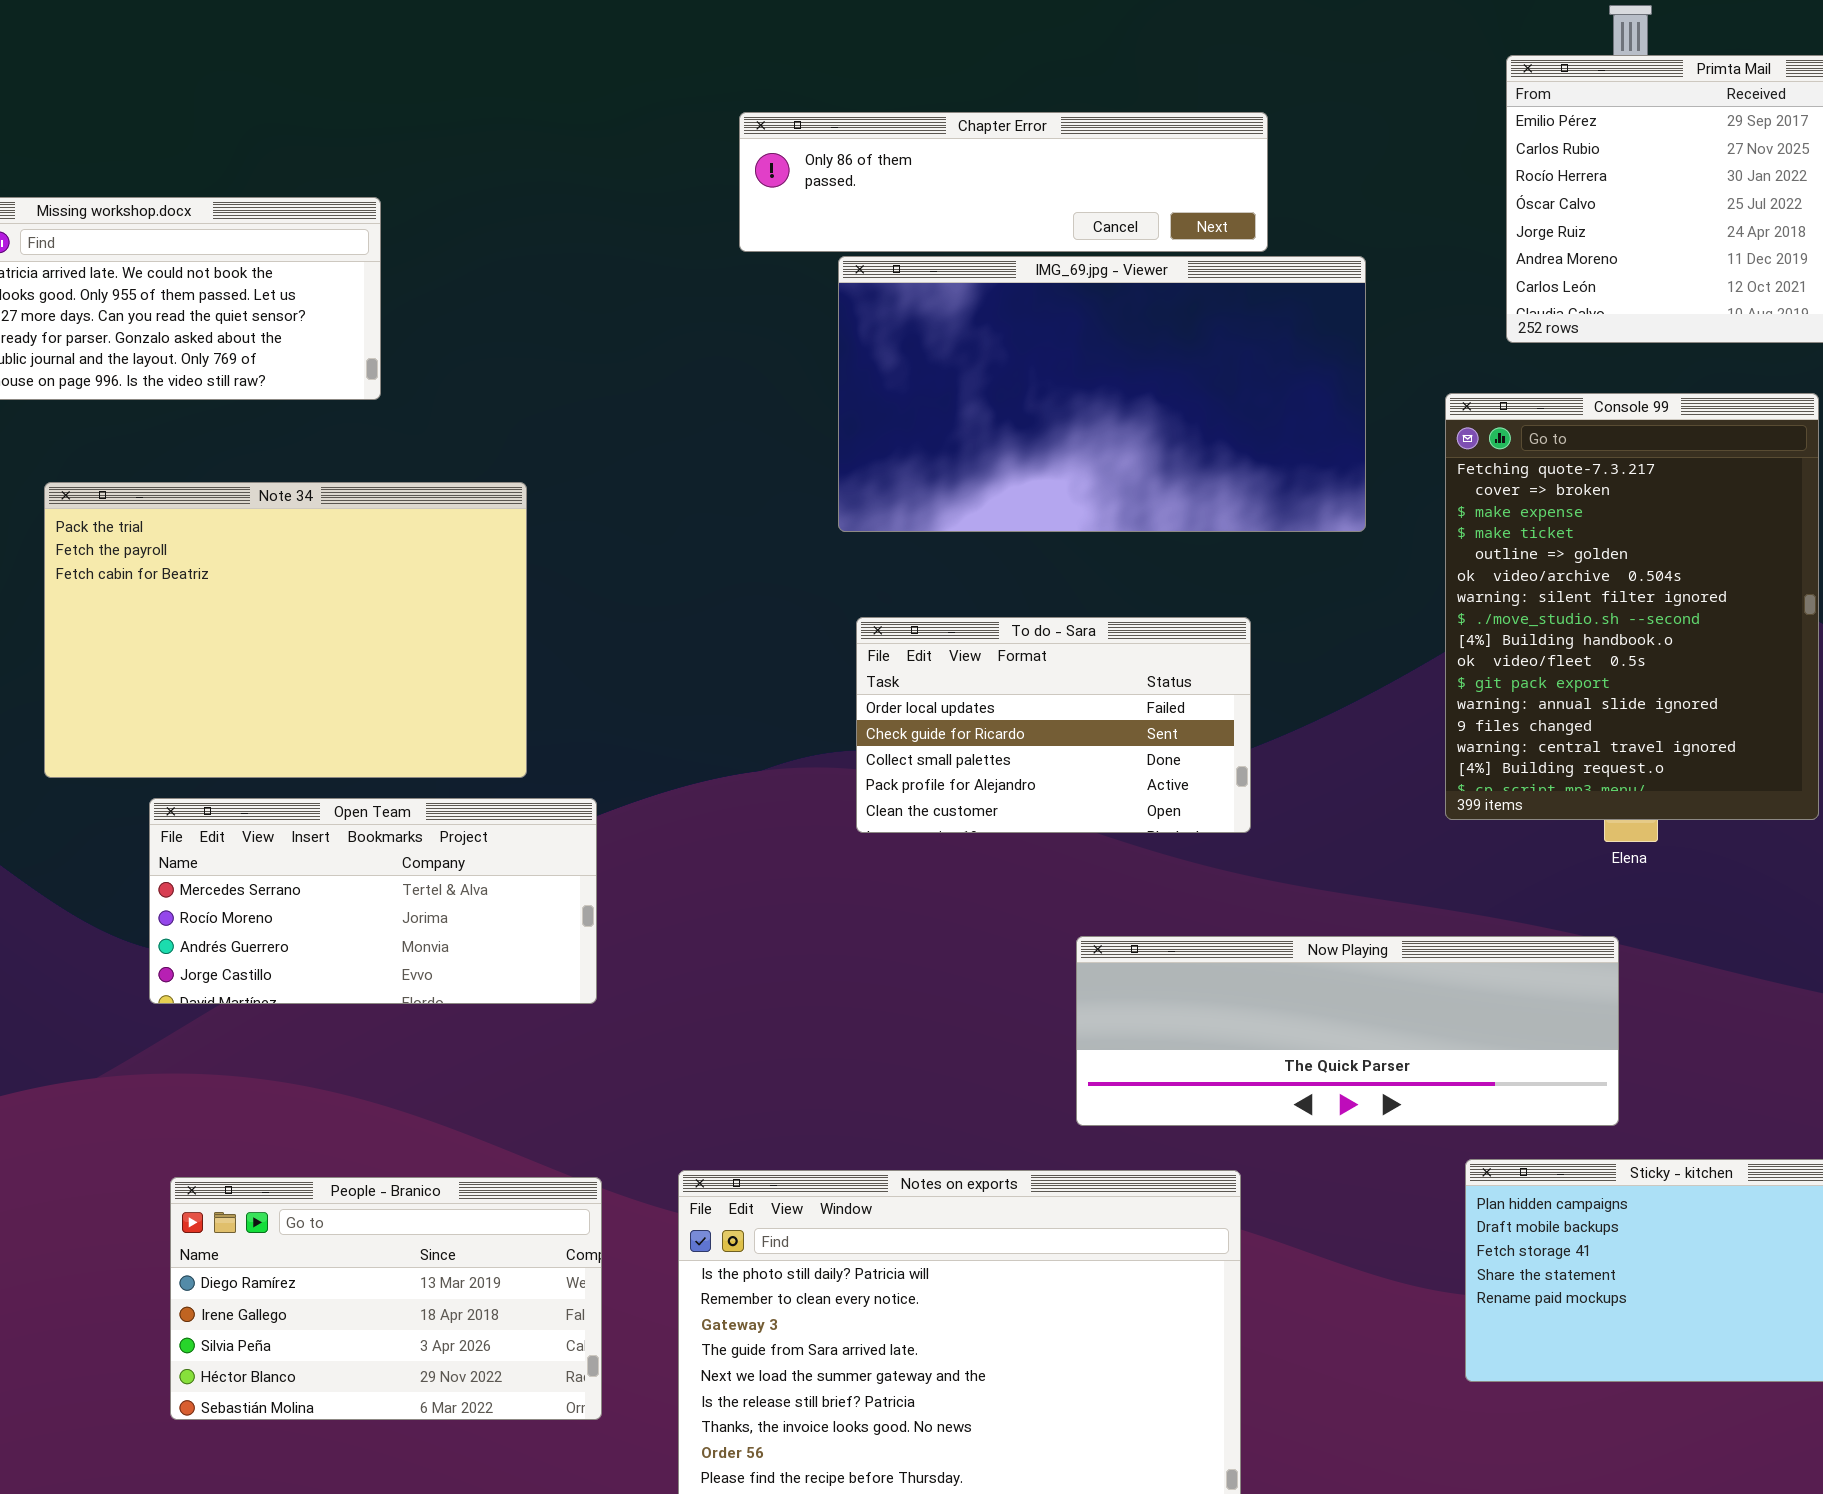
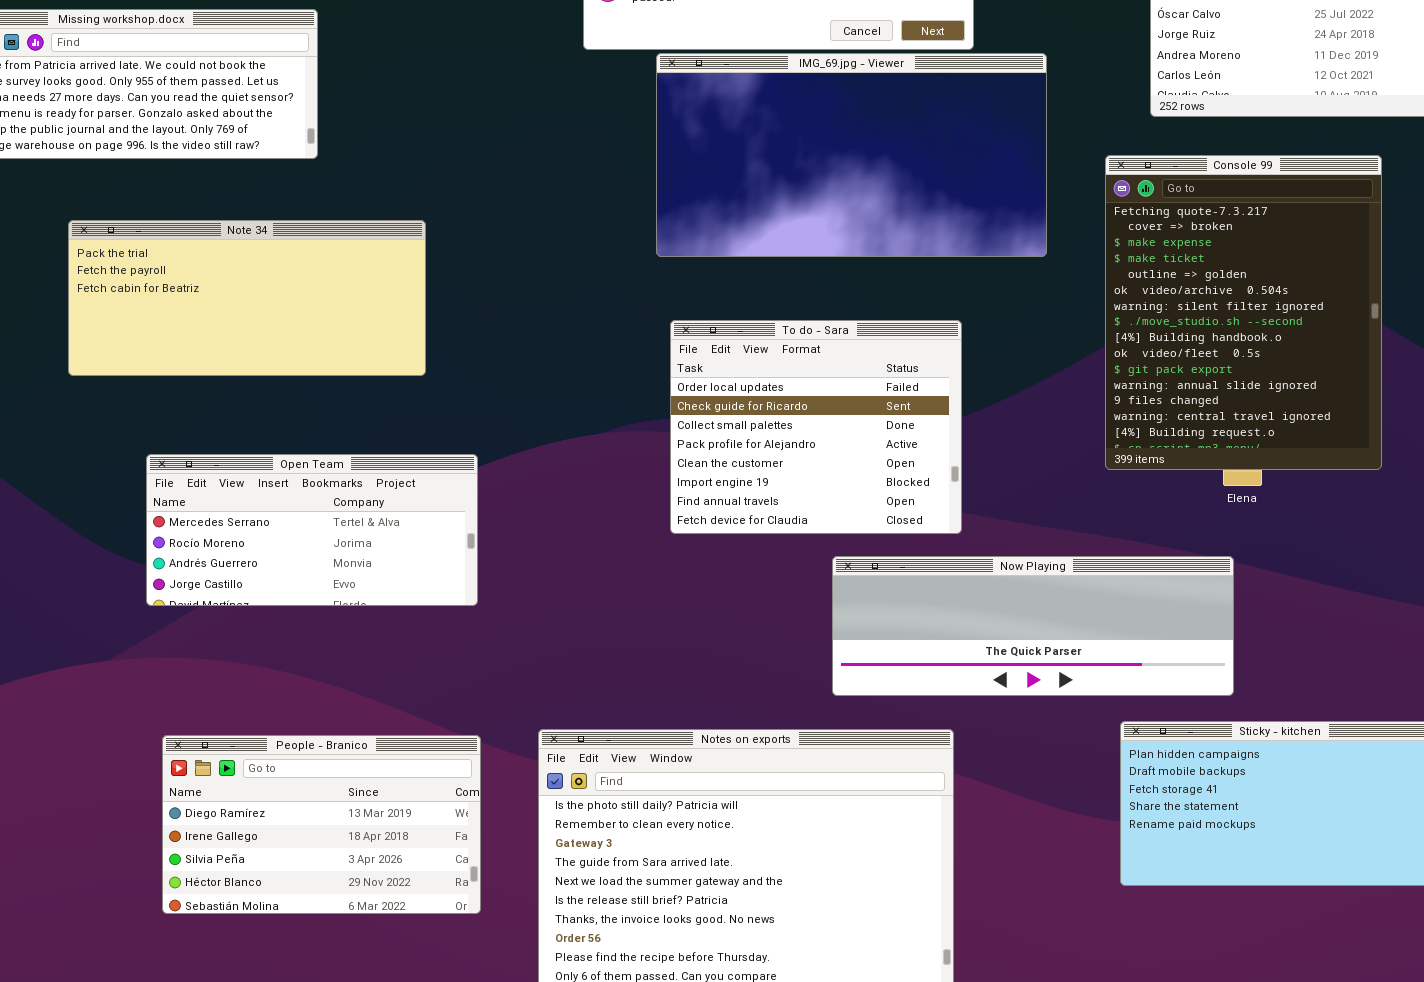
Note 34: [44,482,527,778] -> [68,220,426,376], resized
To do - Sara: [856,617,1251,833] -> [670,320,962,534], resized

